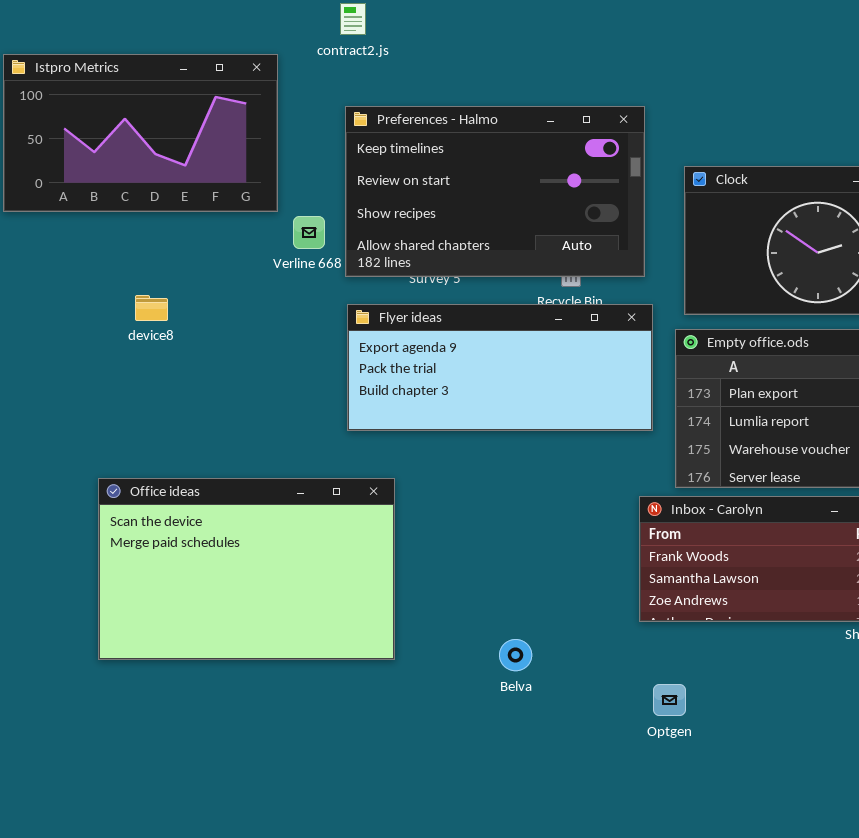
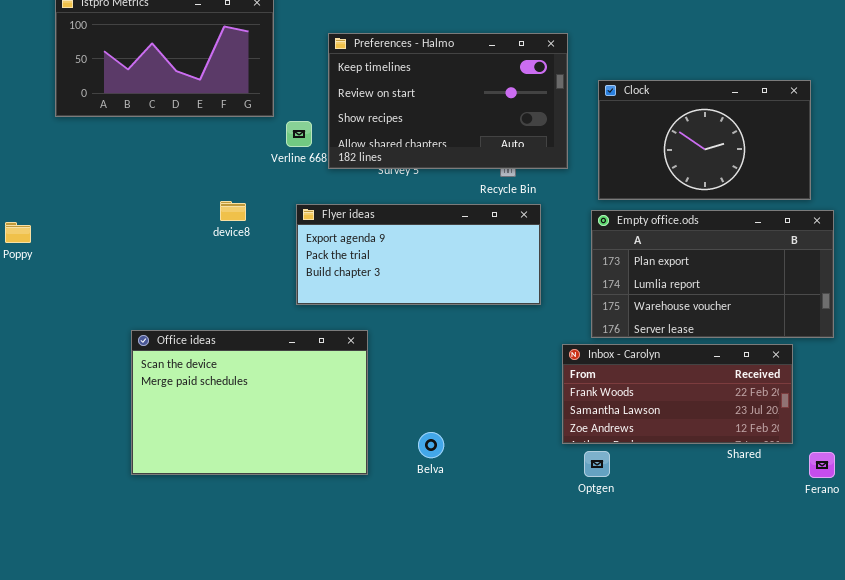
device8: [135,295,168,321] -> [220,201,246,221], moved
Flyer ideas: [347,304,653,431] -> [296,204,541,305], moved
Belva: [499,639,532,671] -> [418,432,444,458], moved
Optgen: [653,684,686,716] -> [584,451,610,477], moved

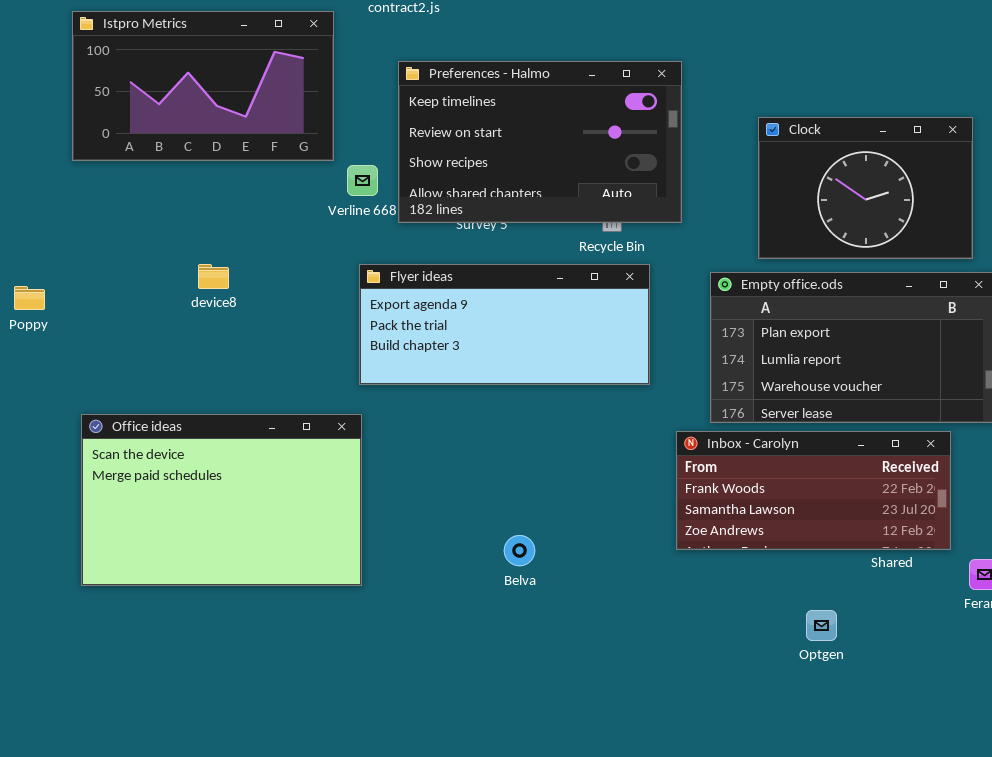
Clock: [598,80,811,200] -> [758,117,973,259], resized
device8: [220,201,246,221] -> [198,264,229,289], moved
Office ideas: [131,330,368,475] -> [81,414,362,586], moved
Optgen: [584,451,610,477] -> [806,610,837,641], moved

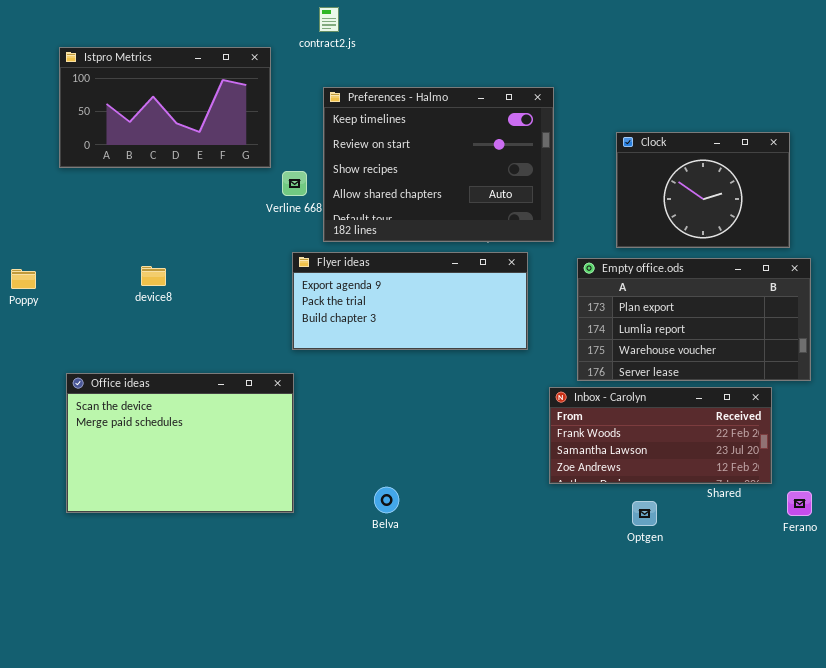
Preferences - Halmo: [398,61,682,223] -> [323,87,554,242], resized
device8: [198,264,229,289] -> [141,266,166,286], moved
Belva: [504,535,535,566] -> [374,487,399,513], moved
Optgen: [806,610,837,641] -> [632,501,657,526], moved

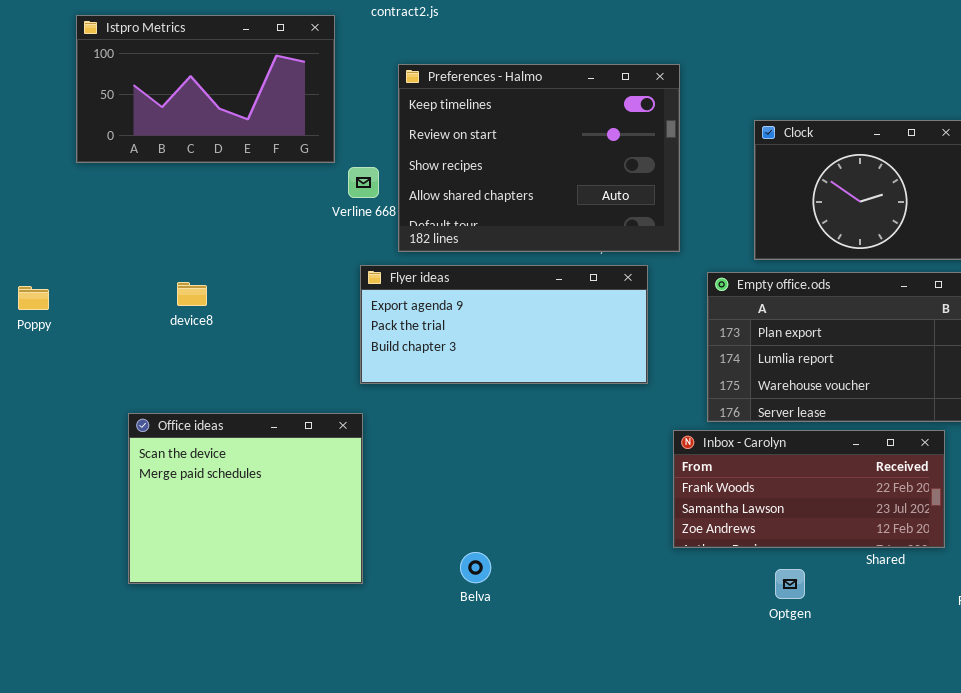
Office ideas: [66,373,294,513] -> [128,413,363,584], resized

